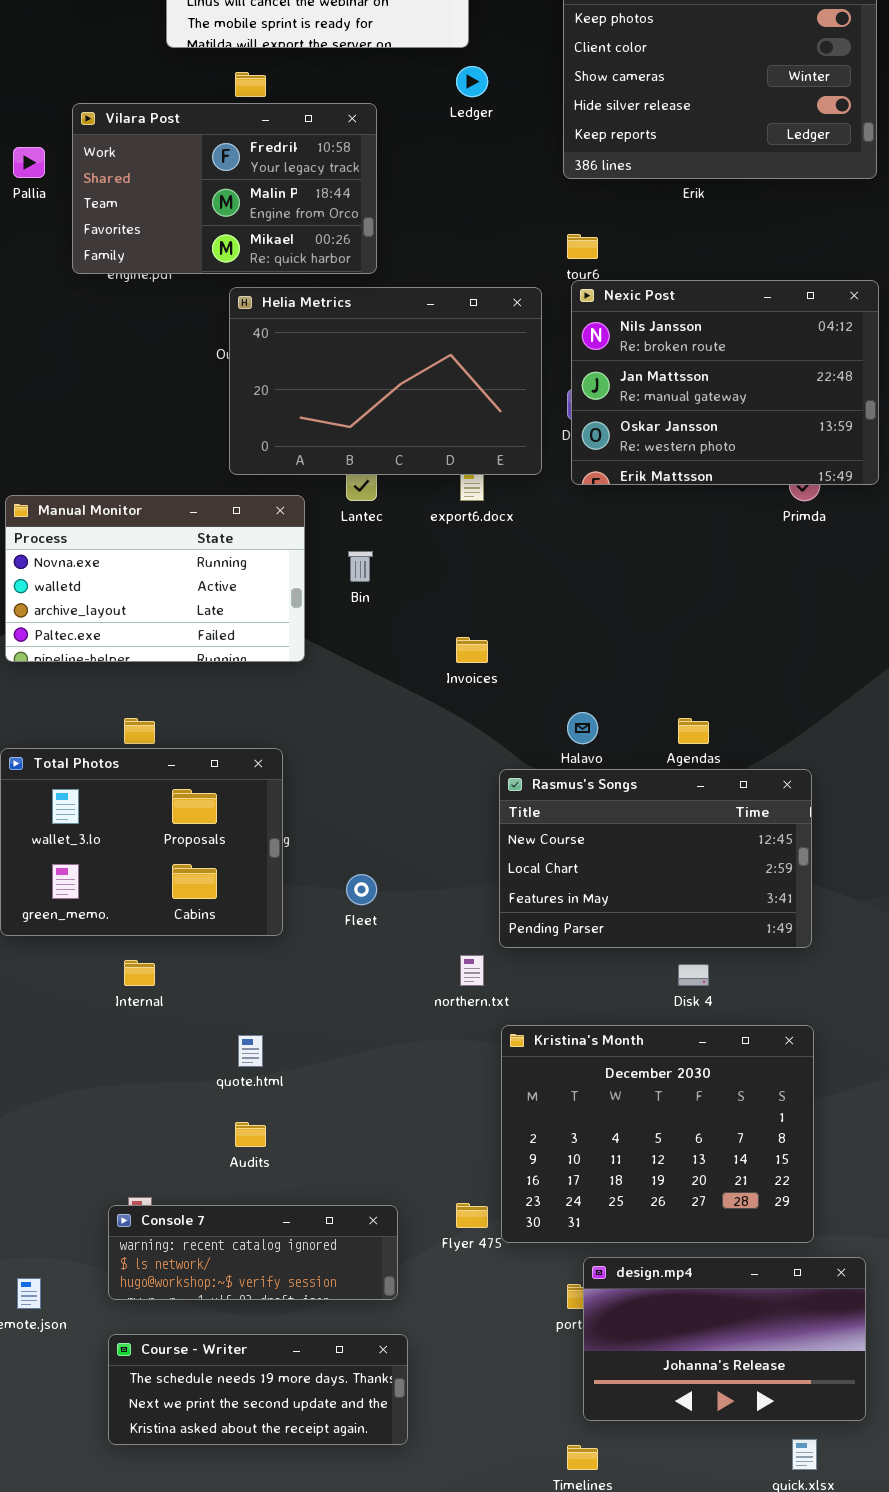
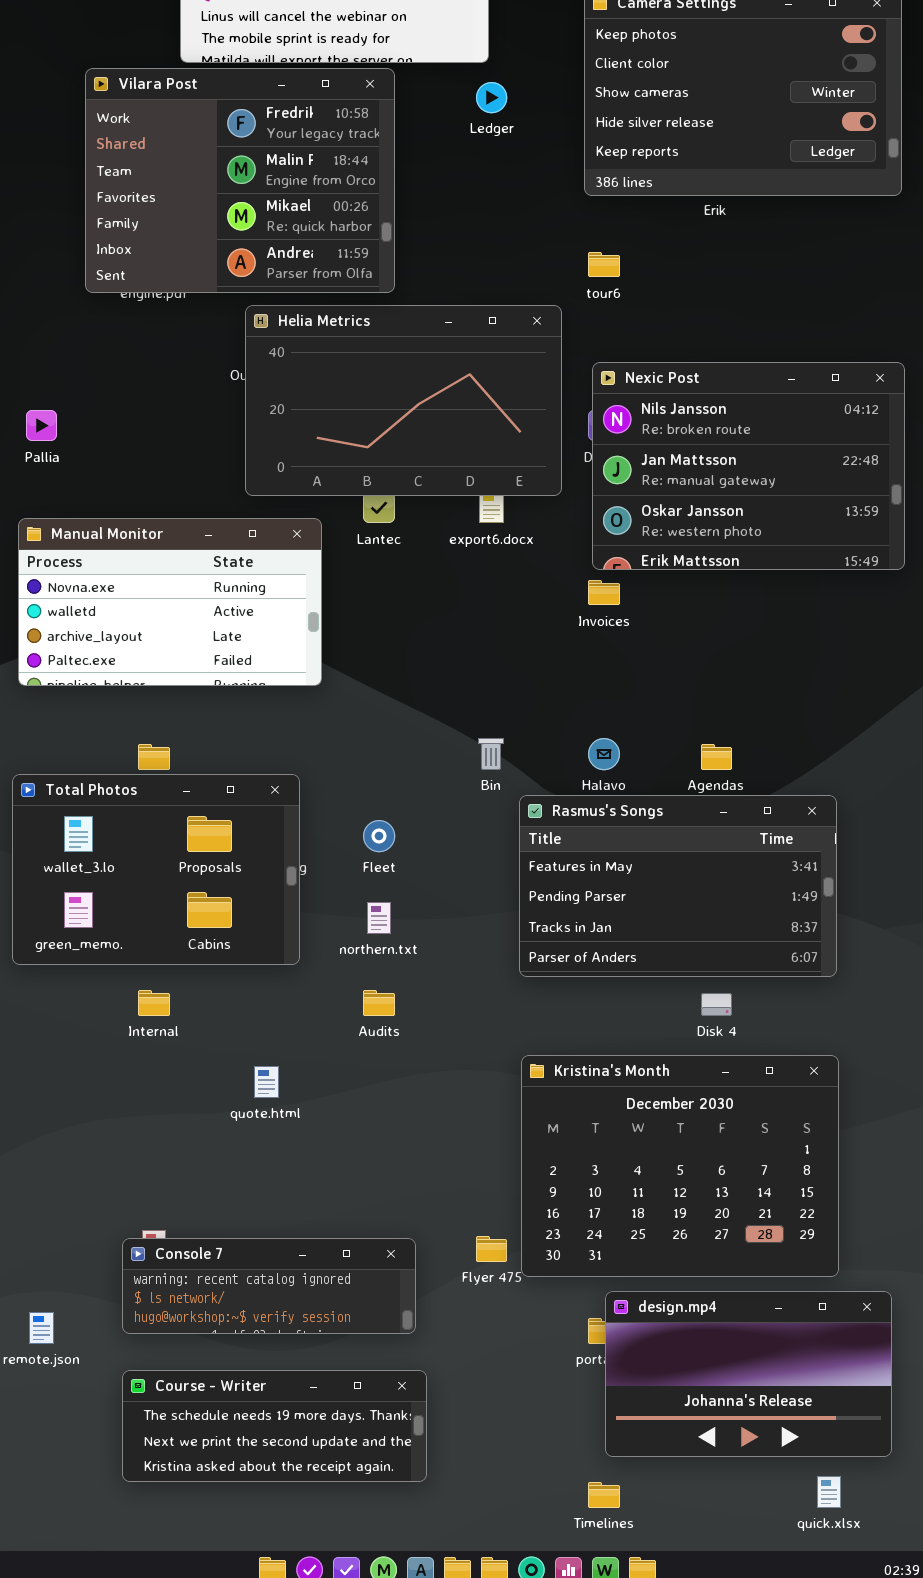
Vilara Post: [72,103,377,274] -> [85,68,395,293], resized
Pallia: [13,147,45,178] -> [26,410,57,441], moved
Nexic Post: [571,280,879,485] -> [592,362,905,570], moved
Bin: [348,551,373,582] -> [478,738,504,770], moved
Invoices: [456,637,488,663] -> [588,580,620,605], moved
Rasmus's Songs: [499,769,812,948] -> [519,795,837,977], scrolled down 2 rows
Fleet: [346,874,377,905] -> [363,820,395,852], moved
northern.txt: [460,955,484,986] -> [367,902,391,934], moved
Audits: [235,1122,266,1147] -> [363,990,395,1016], moved

